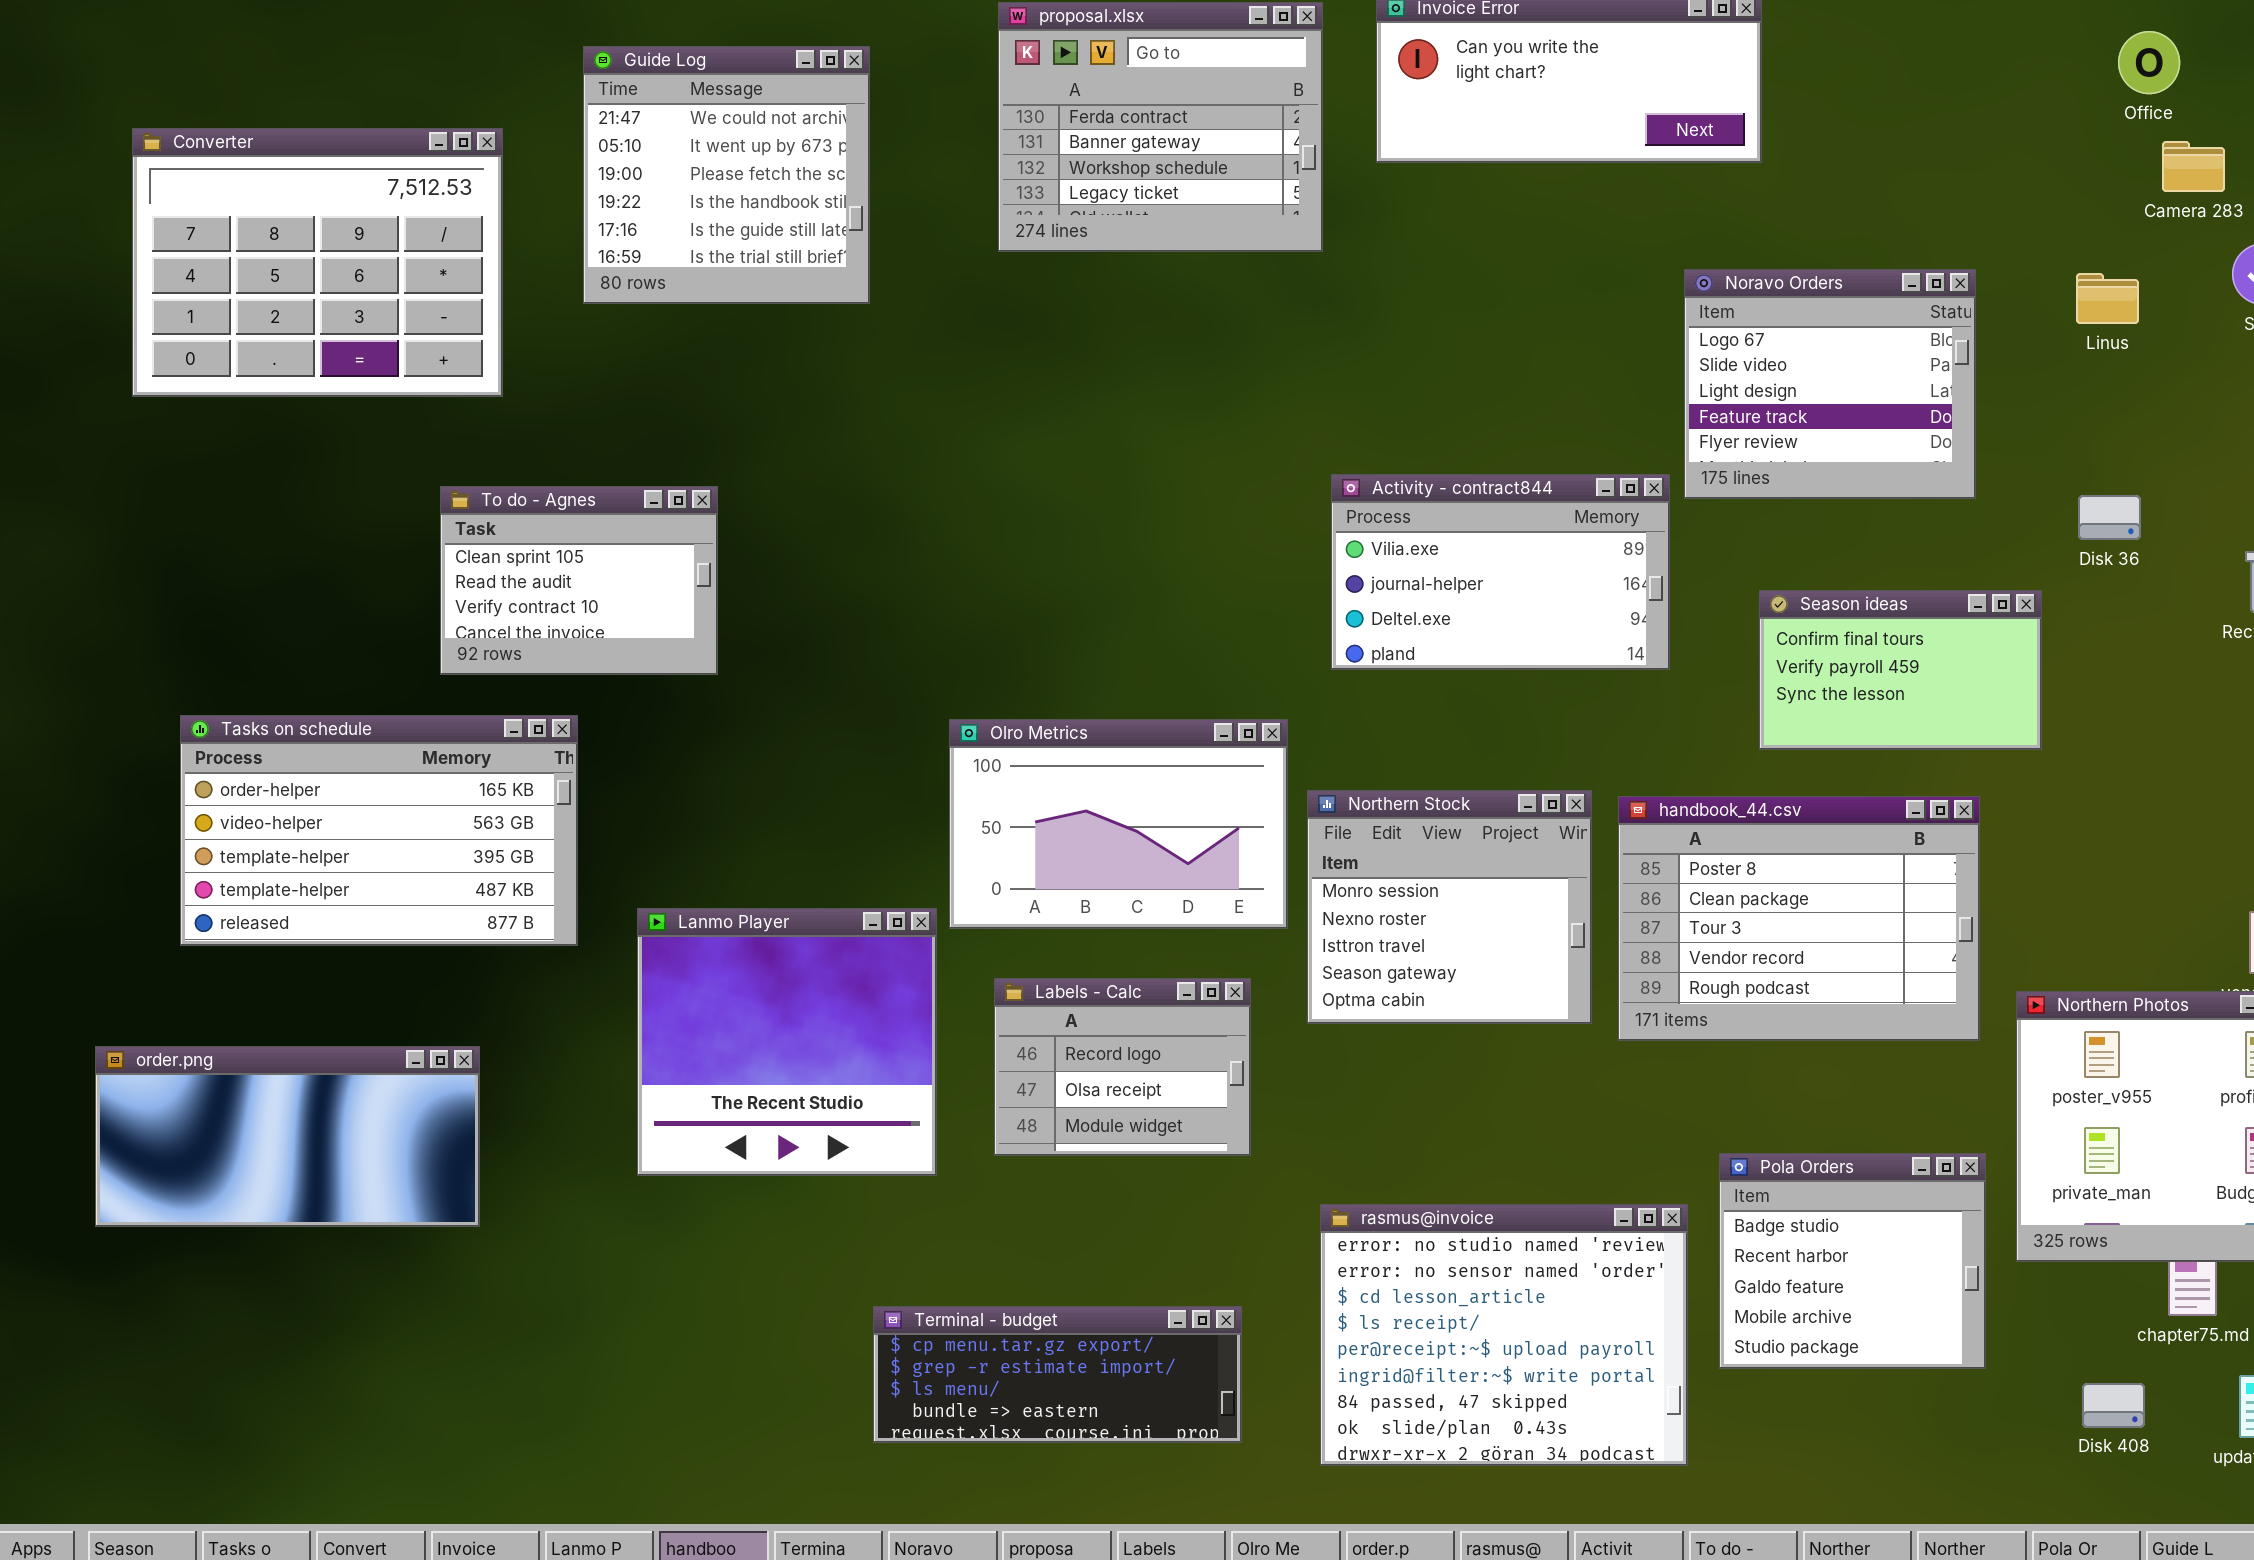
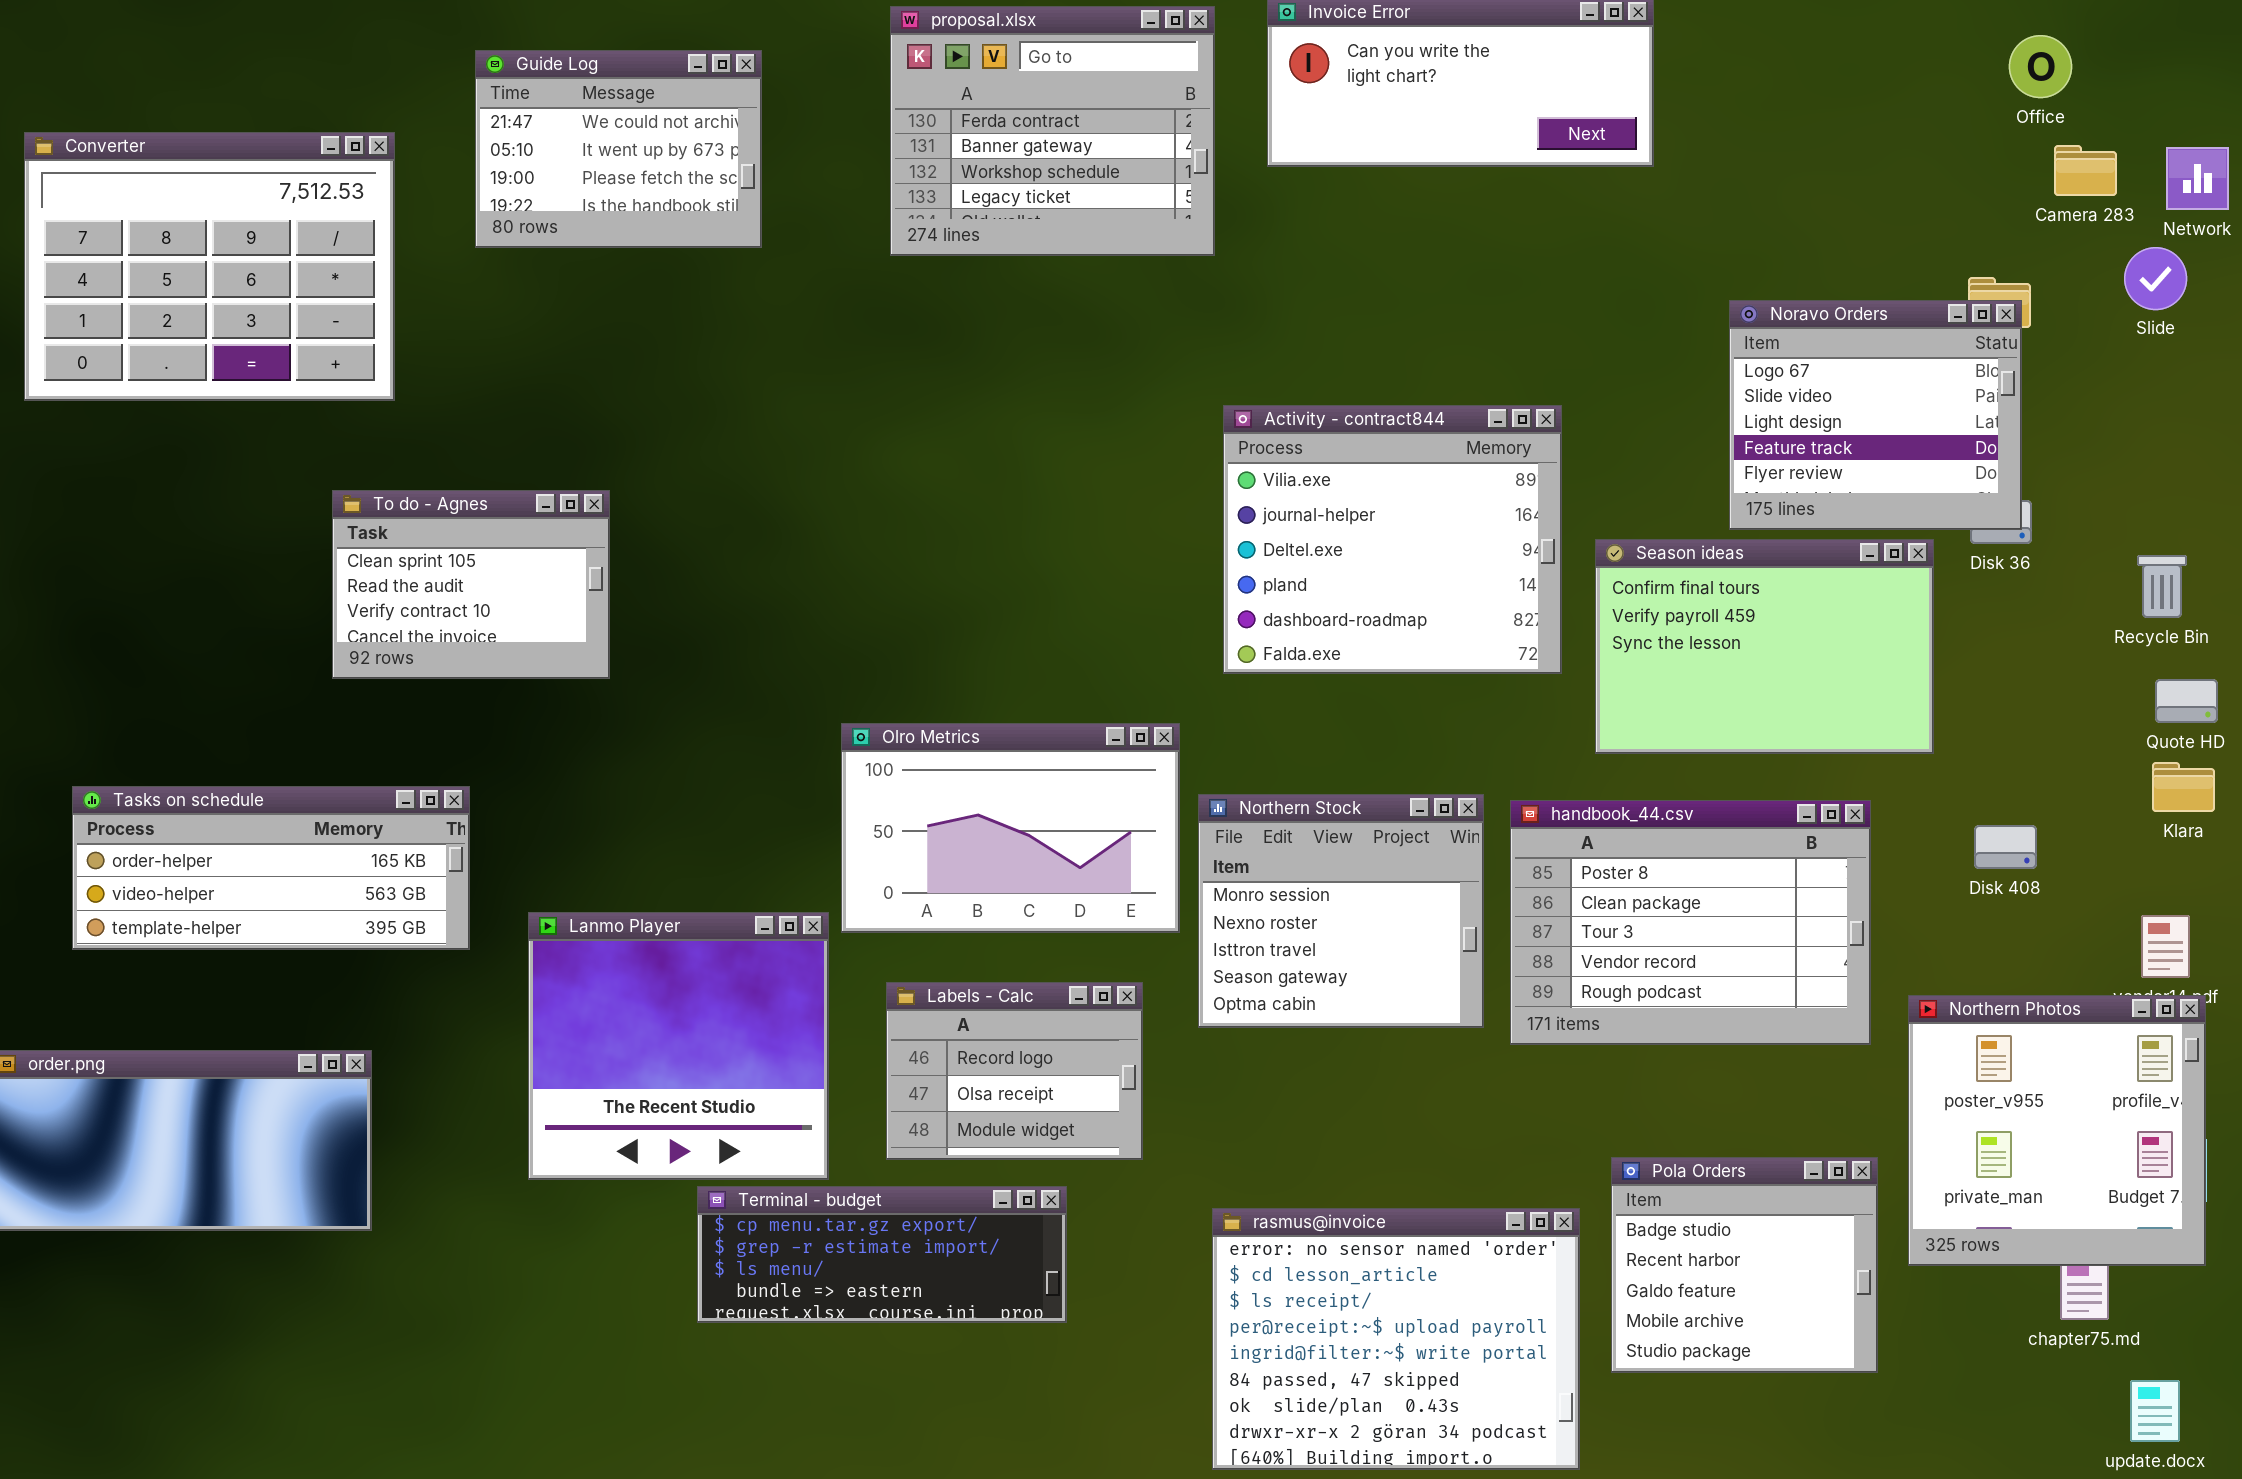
Guide Log: [583,46,870,304] -> [475,50,762,248], resized
Noravo Orders: [1684,269,1976,499] -> [1729,300,2022,530], moved
Activity - contract844: [1331,474,1670,670] -> [1223,405,1562,674], resized
Season ideas: [1759,590,2042,750] -> [1595,539,1934,754], resized
Tasks on schedule: [180,715,578,946] -> [72,786,470,950], resized
rasmus@invoice: [1320,1204,1688,1466] -> [1212,1208,1580,1470], scrolled down 1 row
Terminal - budget: [873,1306,1242,1443] -> [697,1186,1067,1323], moved
Disk 408: [2082,1383,2145,1428] -> [1974,825,2037,869], moved

